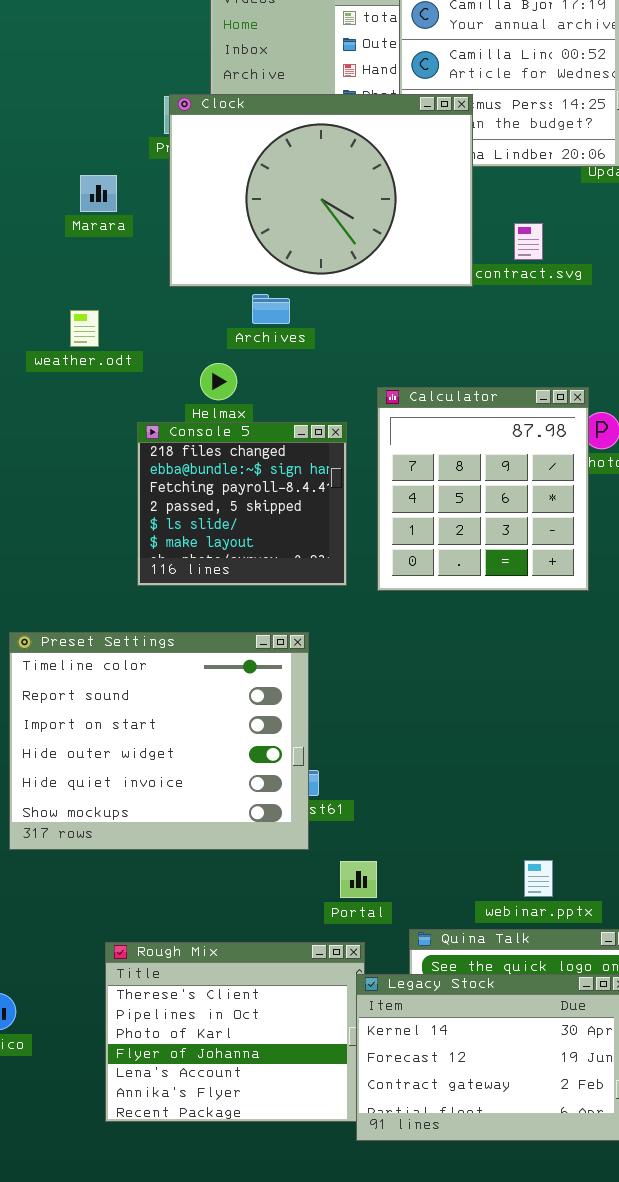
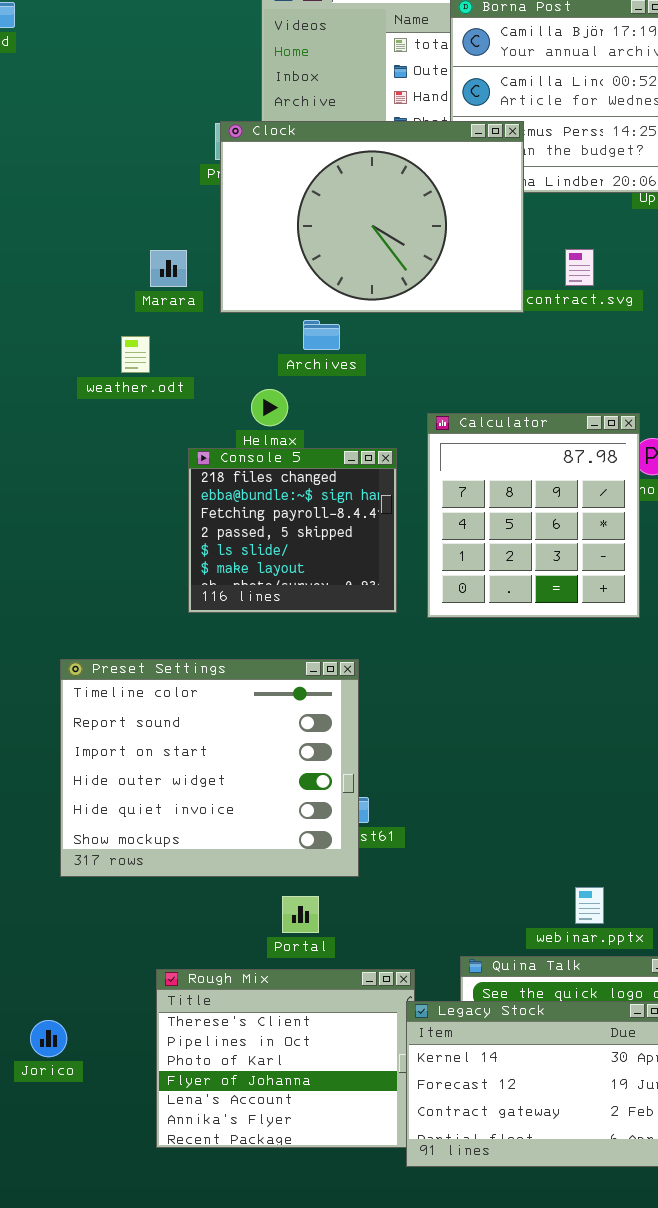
Marara: [80,175,117,212] -> [150,250,187,287], moved
Portal: [340,861,377,898] -> [282,896,319,933], moved

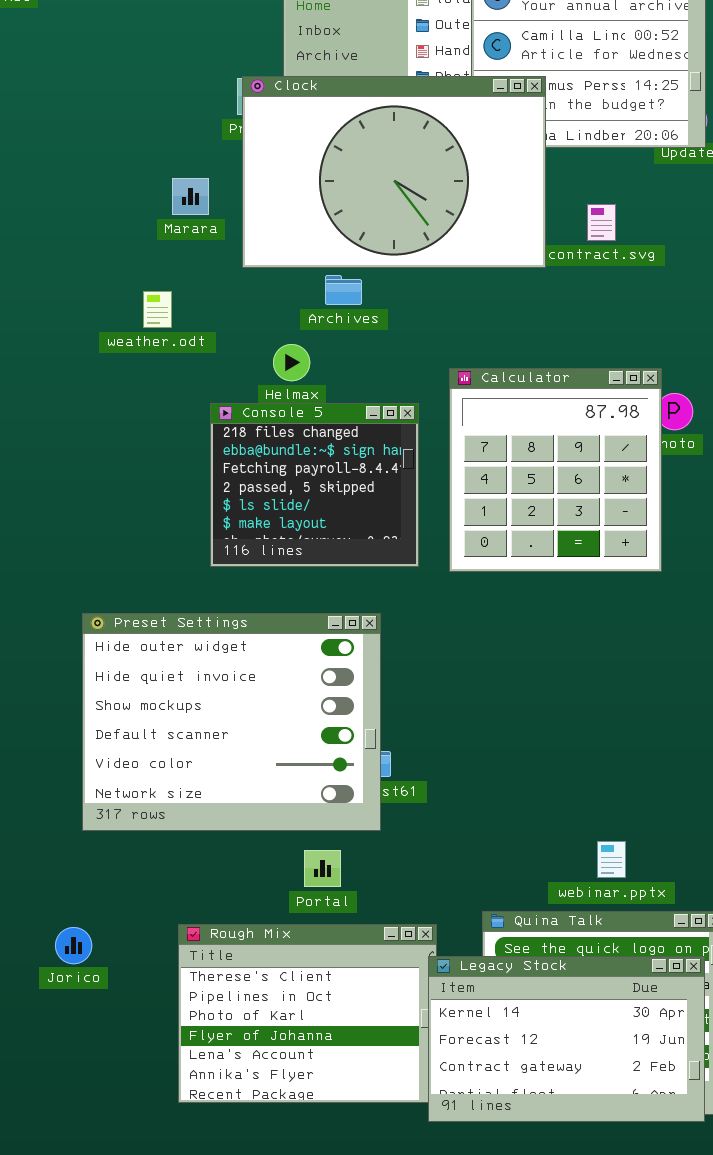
Marara: [150,250,187,287] -> [172,178,209,215], moved
Preset Settings: [60,659,359,877] -> [82,613,381,831], scrolled down 3 rows
Jorico: [30,1020,67,1057] -> [55,927,92,964], moved

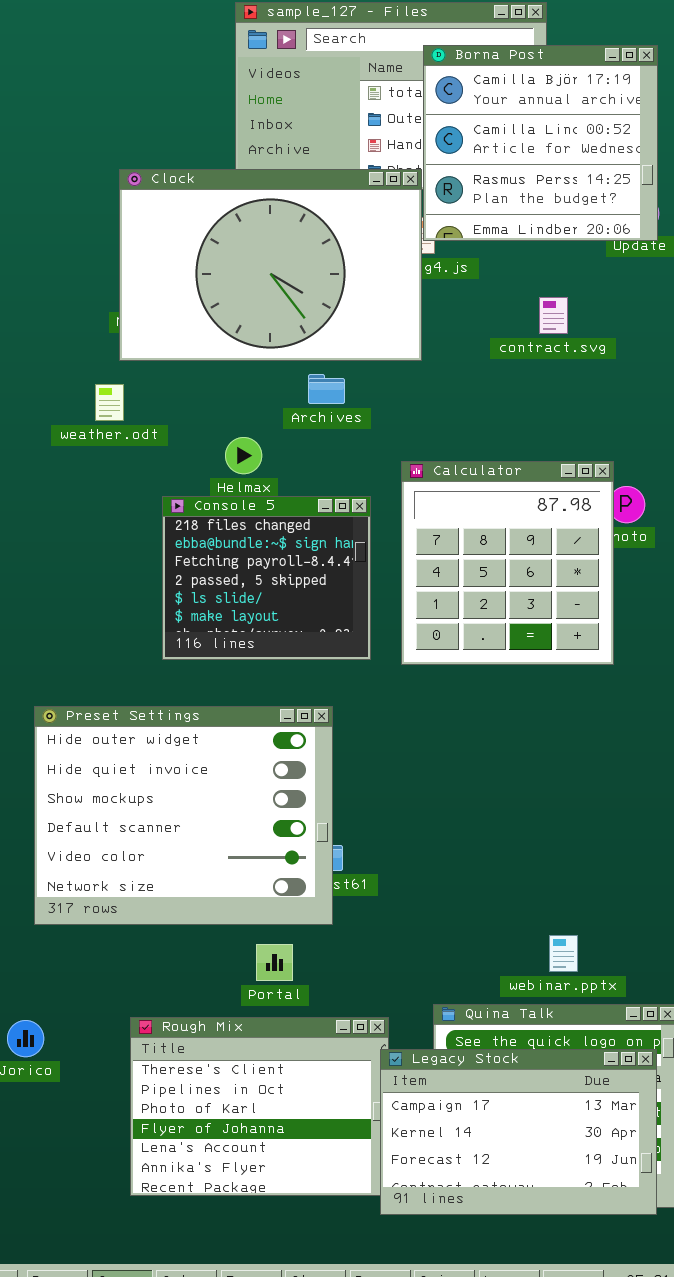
Clock: [242,76,546,268] -> [119,169,422,361], moved
Archives: [325,275,362,305] -> [308,374,345,404], moved
Legacy Stock: [428,956,705,1122] -> [380,1049,657,1215], scrolled up 1 row

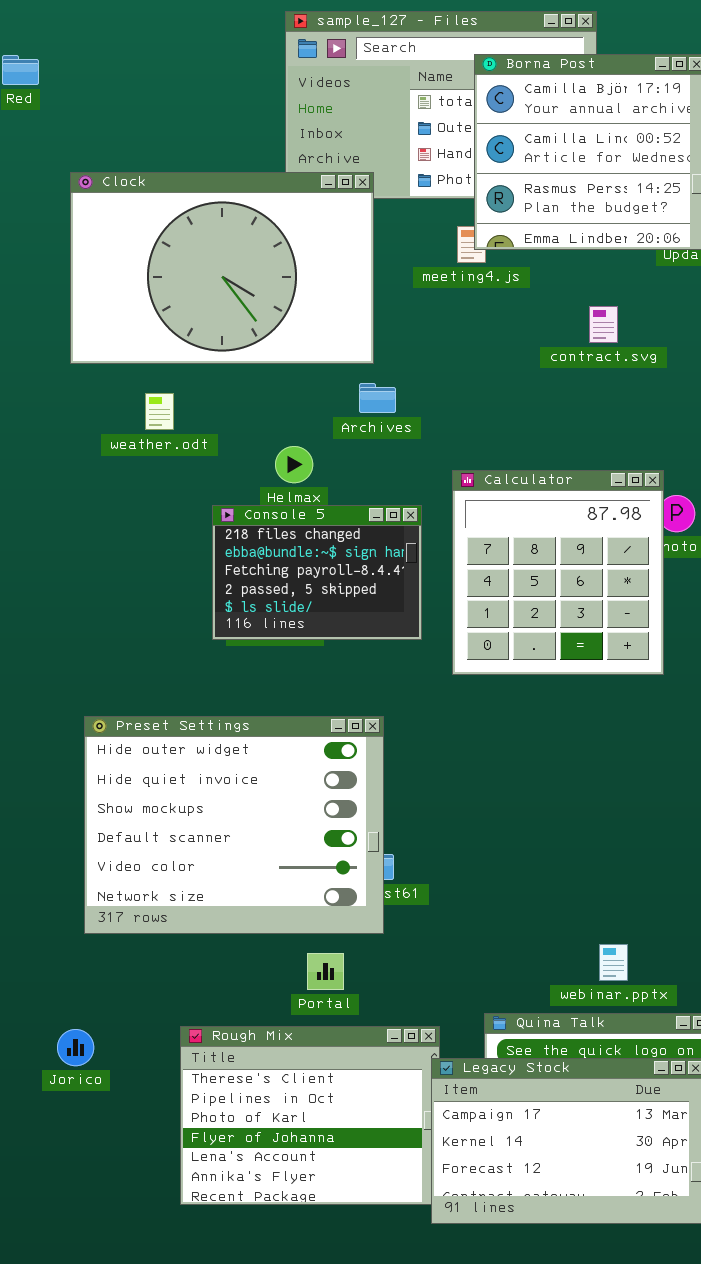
Clock: [119,169,422,361] -> [70,172,374,364], moved
Console 5: [162,496,371,660] -> [212,505,422,640], resized

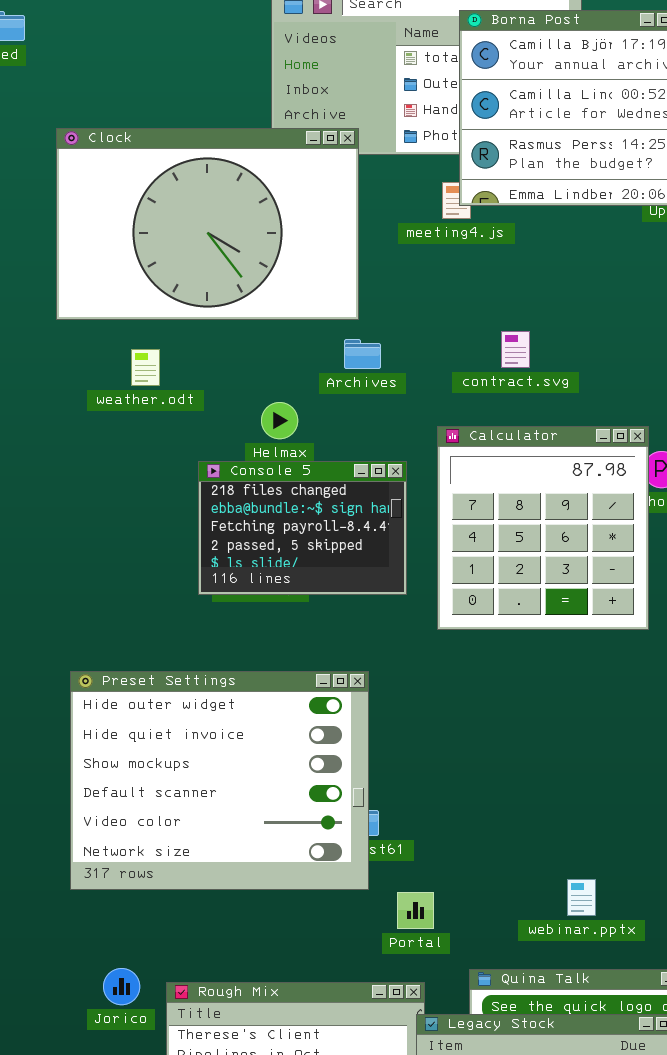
contract.svg: [589,306,618,343] -> [501,331,530,368], moved
webinar.pptx: [599,944,628,981] -> [567,879,596,916], moved
Portal: [307,953,344,990] -> [397,892,434,929], moved
Jorico: [57,1029,94,1066] -> [103,968,140,1005], moved

